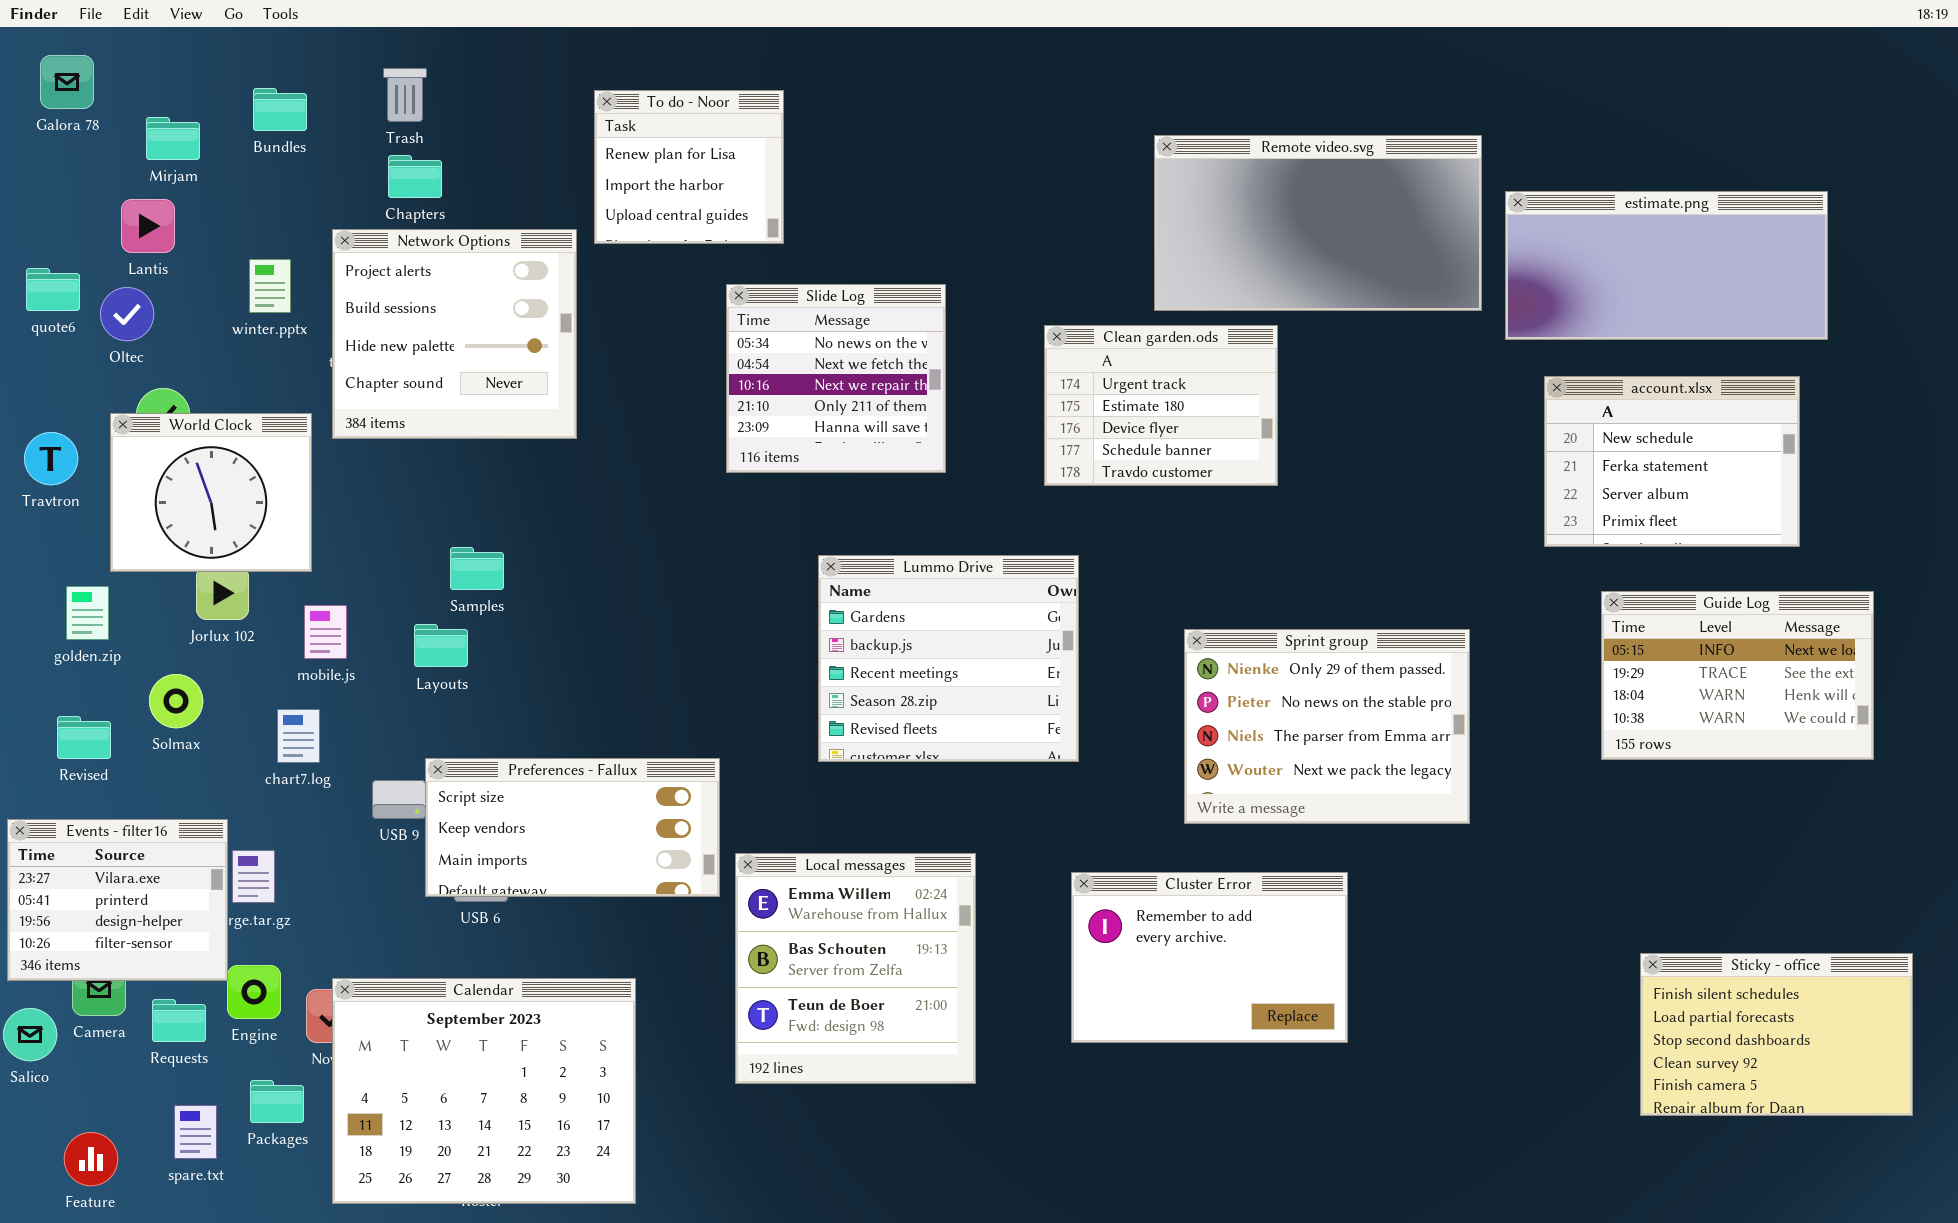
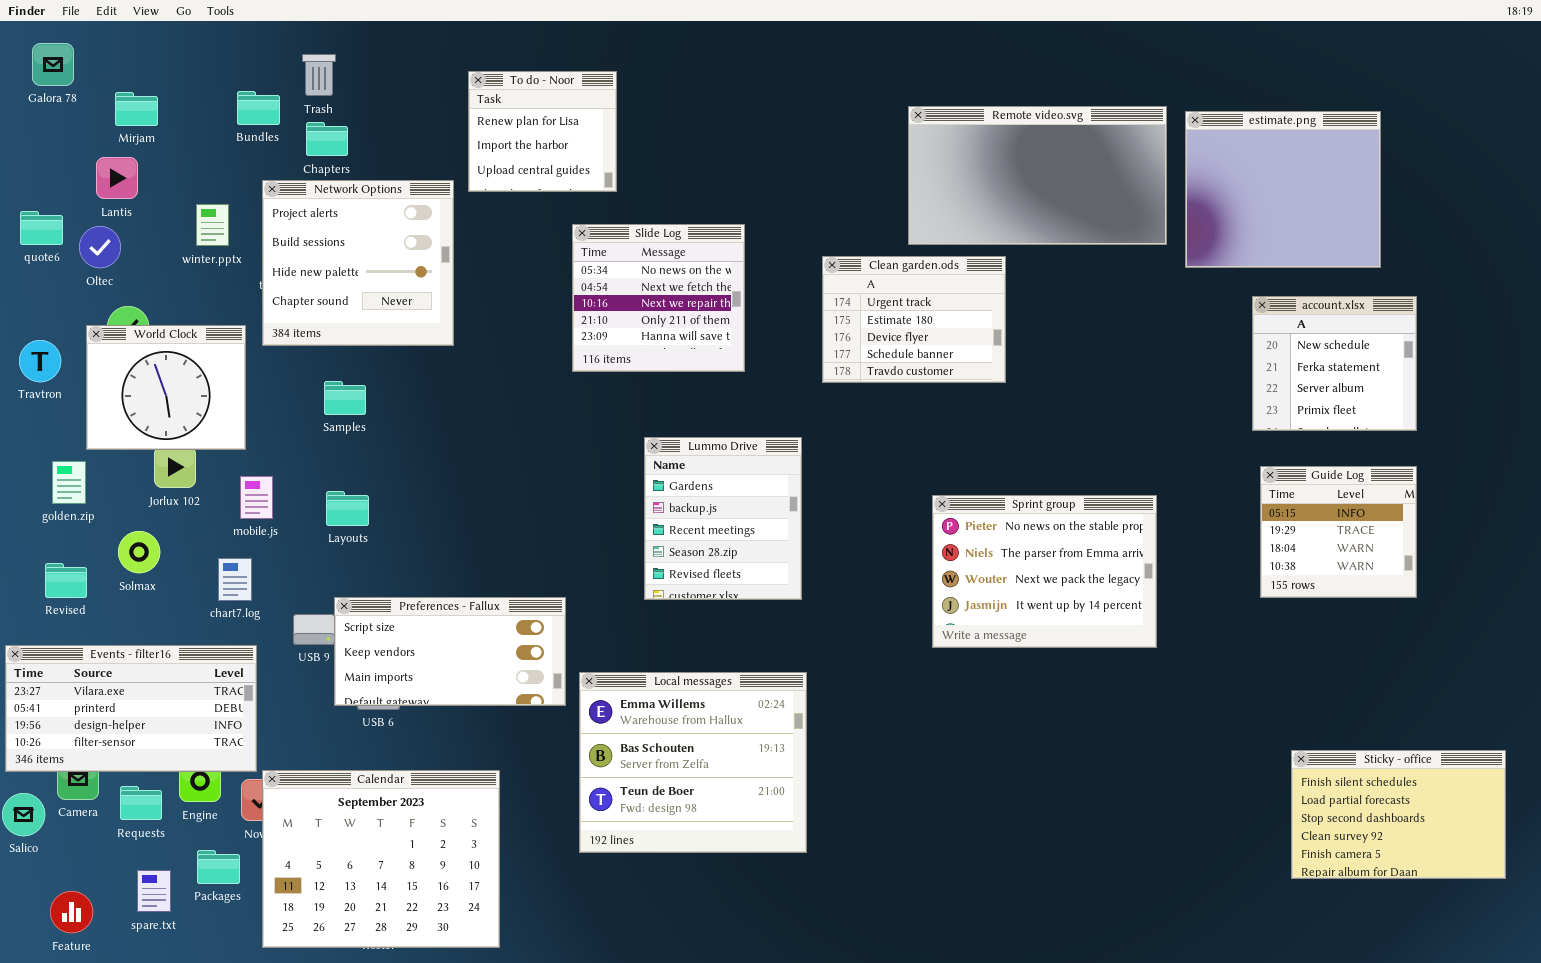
Bundles: [253,88,307,131] -> [237,91,280,125], moved
estimate.png: [1505,191,1828,340] -> [1185,111,1381,268], resized
account.xlsx: [1544,376,1800,547] -> [1252,296,1417,431], resized
Samples: [450,547,504,590] -> [324,381,366,415], moved
Lummo Drive: [818,555,1079,762] -> [644,437,802,600], resized
Guide Log: [1601,591,1874,760] -> [1260,466,1417,598], resized
Sprint group: [1184,629,1470,824] -> [932,495,1157,648], scrolled down 1 row
Events - filter16: [7,819,228,981] -> [5,645,257,772], resized
Local messages: [735,853,976,1084] -> [579,672,807,853], resized
Cluster Error: [1071,872,1348,1043] -> none, closed

